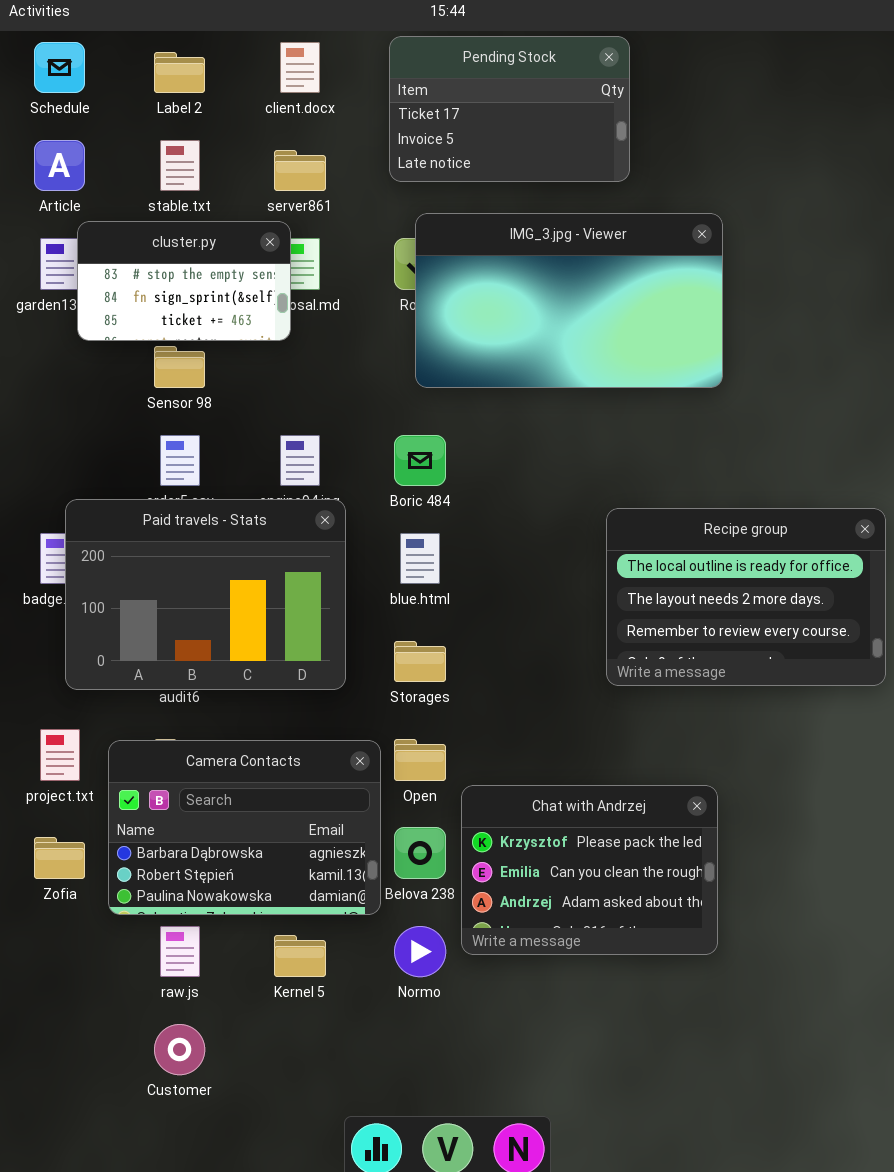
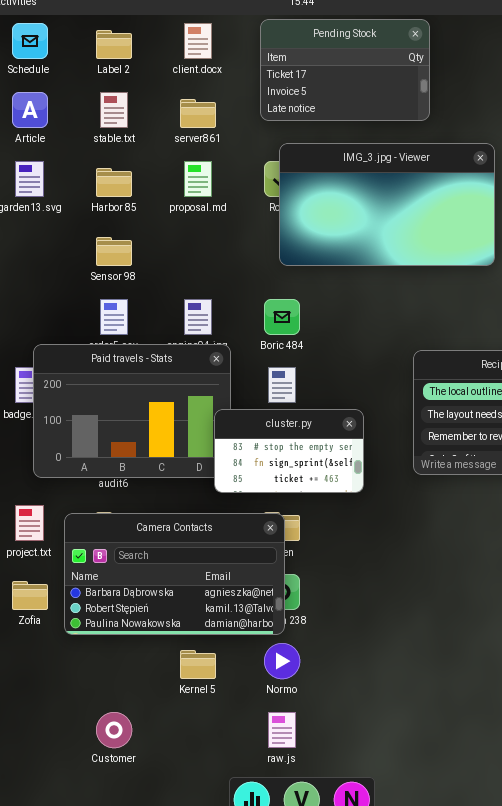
cluster.py: [77,221,291,341] -> [214,409,364,493], moved
Camera Contacts: [108,740,381,915] -> [64,513,285,635], resized
Chat with Andrzej: [461,785,718,955] -> none, closed
raw.js: [160,926,200,977] -> [268,712,296,748], moved

